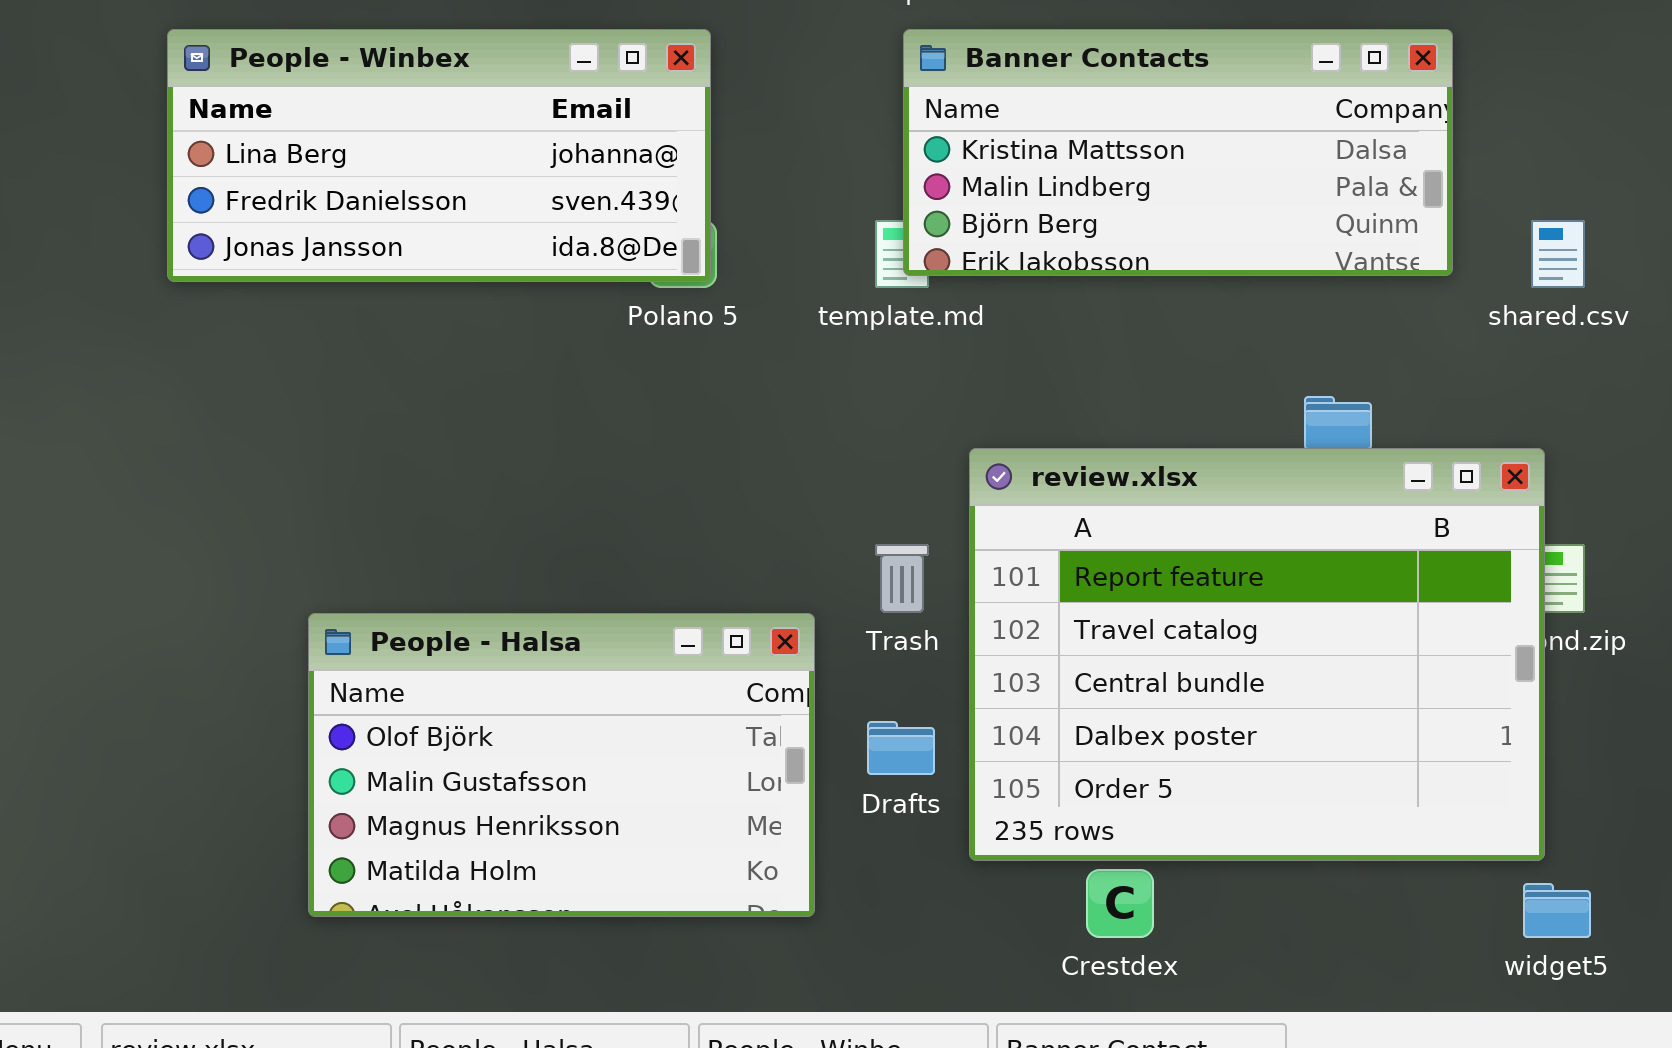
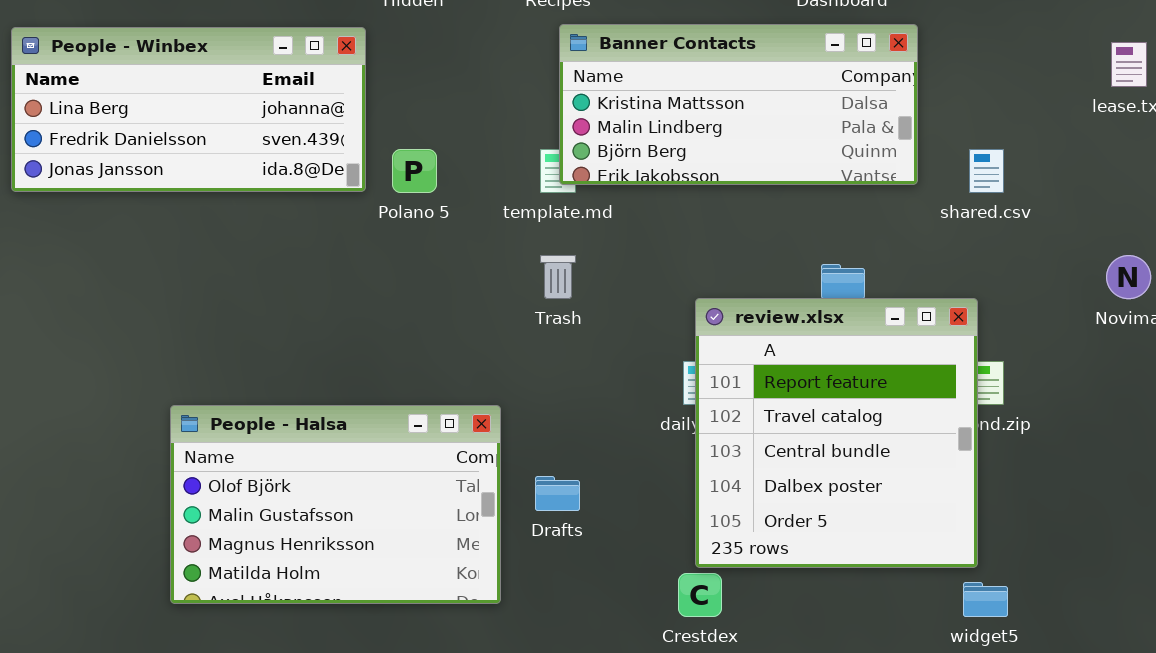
People - Winbex: [167,29,711,282] -> [11,27,366,192], moved
review.xlsx: [969,448,1545,861] -> [695,298,978,568], resized
Trash: [875,544,929,613] -> [540,255,576,299], moved

